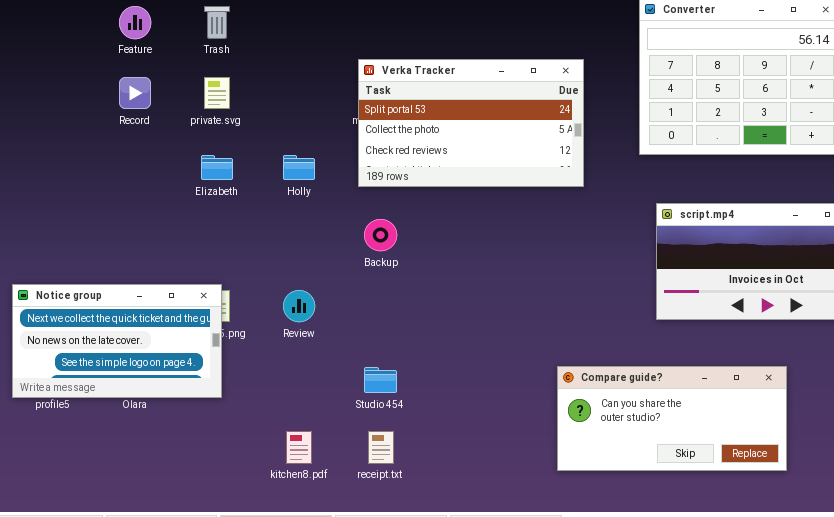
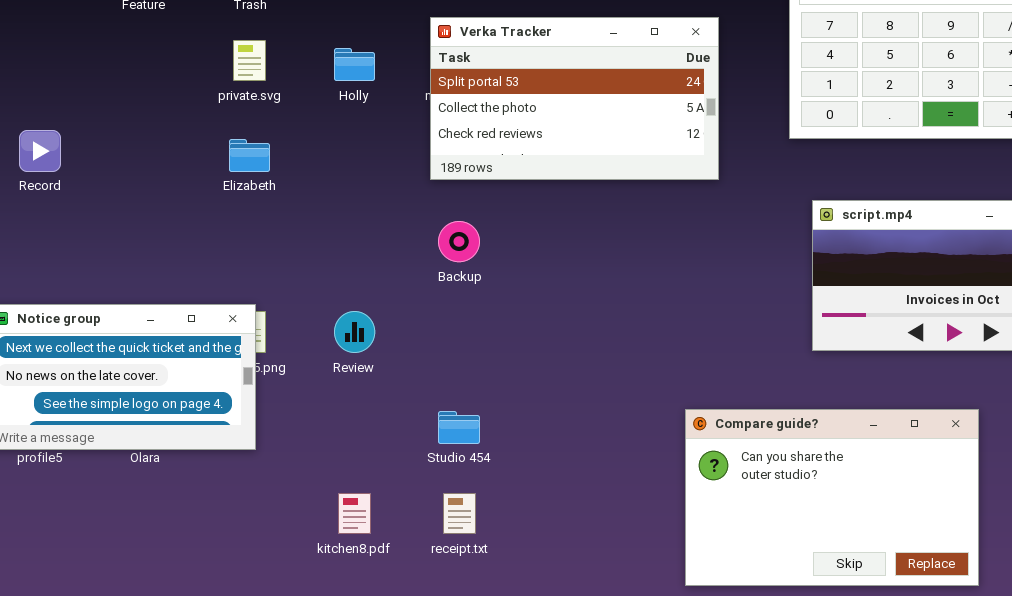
Record: [119,77,151,109] -> [19,130,61,172], moved
Holly: [283,155,315,180] -> [334,48,375,81], moved
Compare guide?: [557,366,787,471] -> [685,409,979,586], resized

